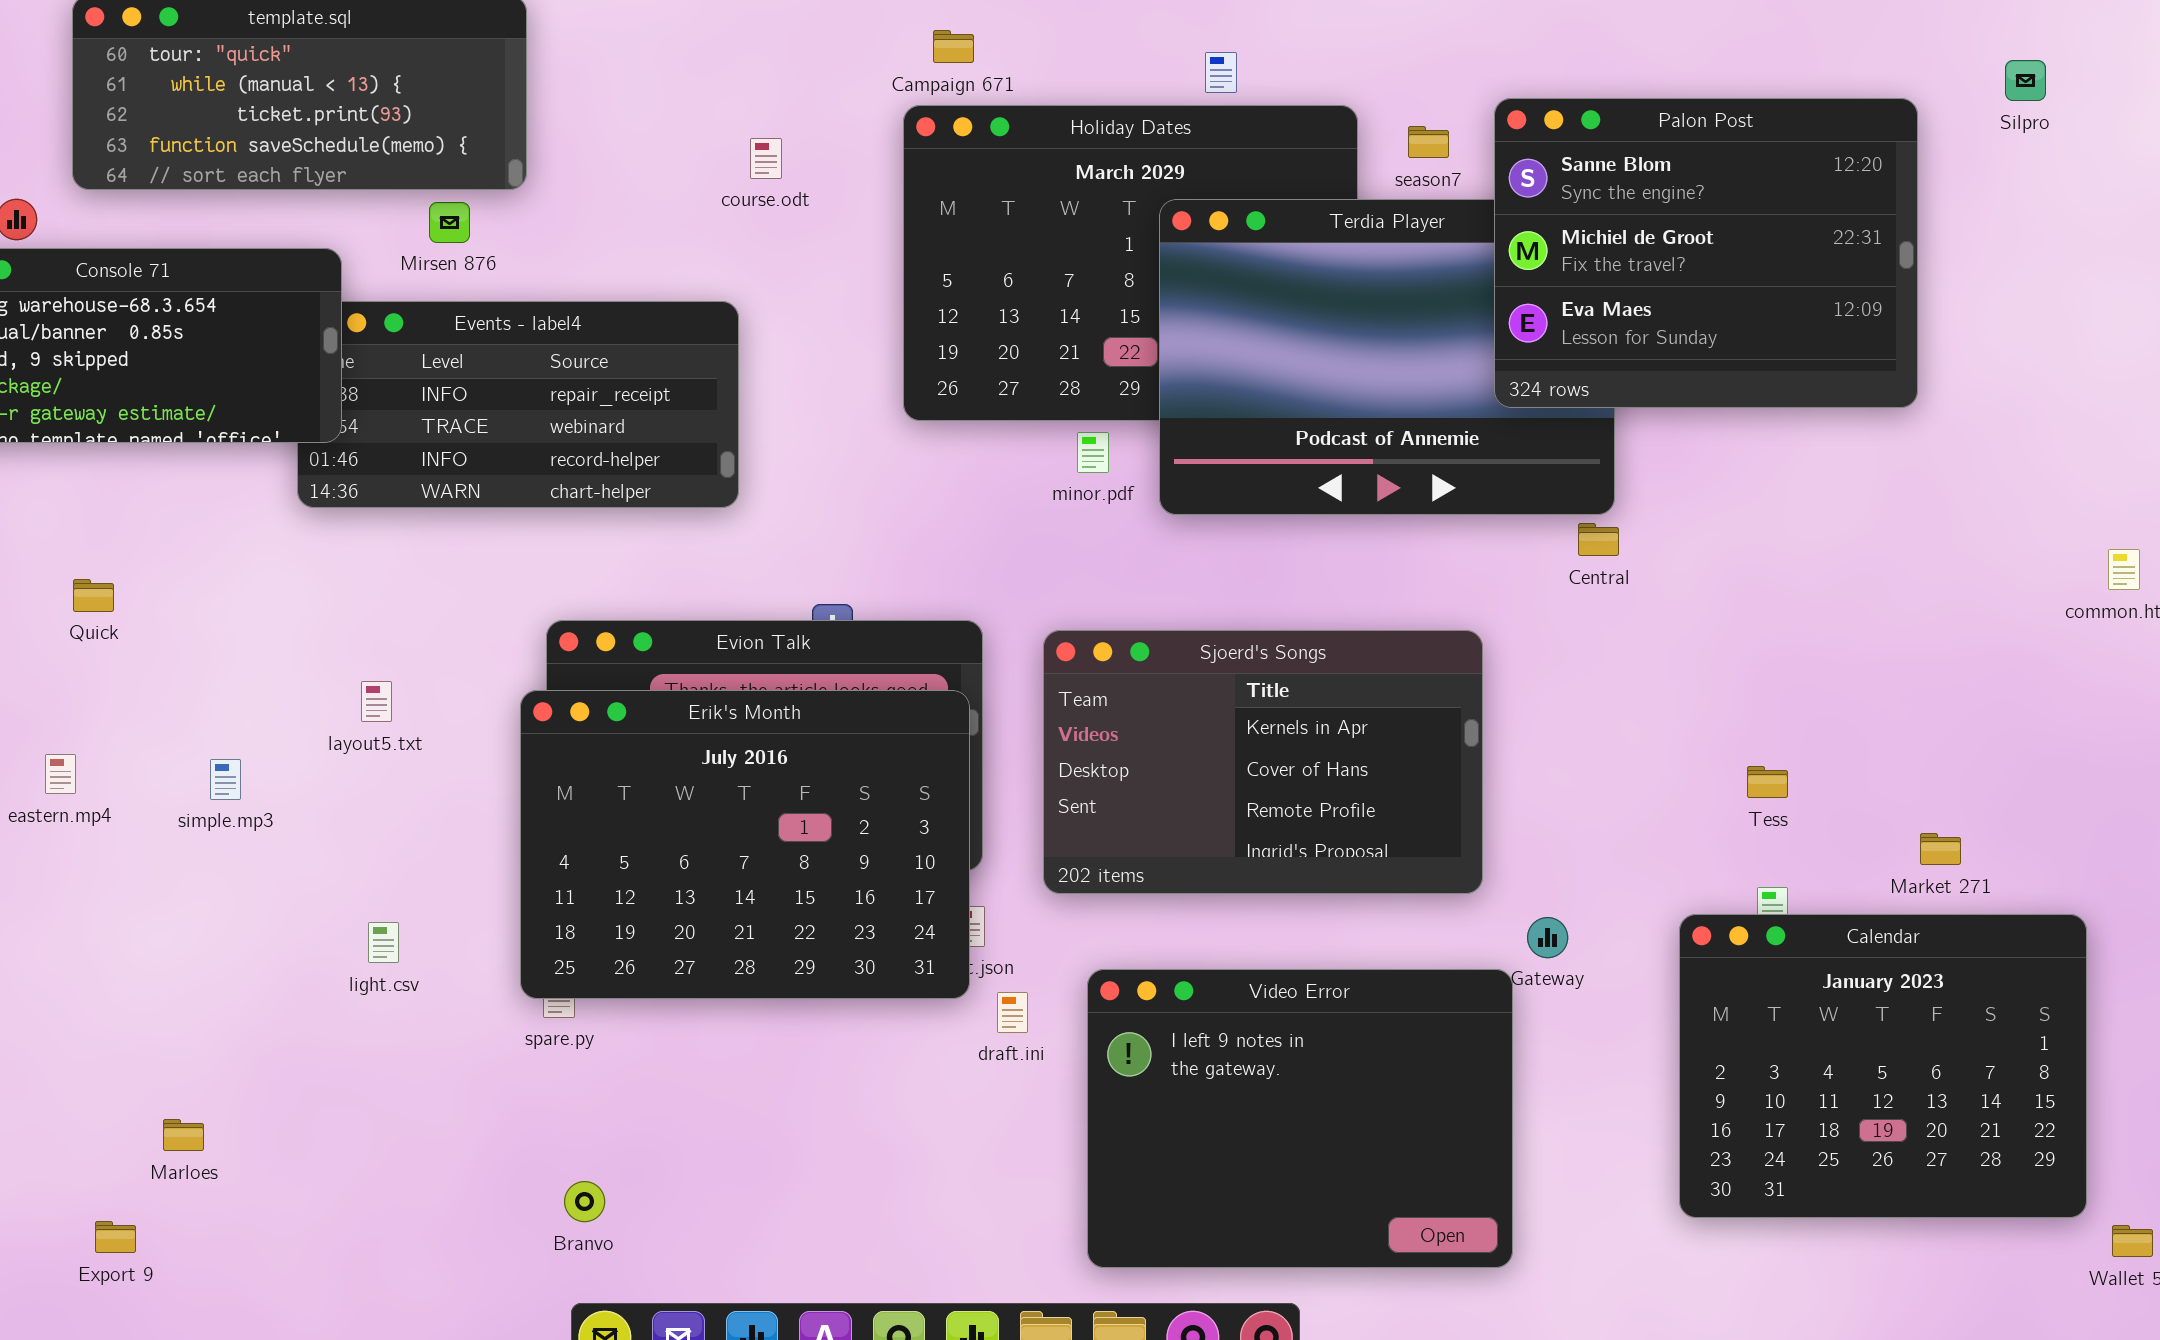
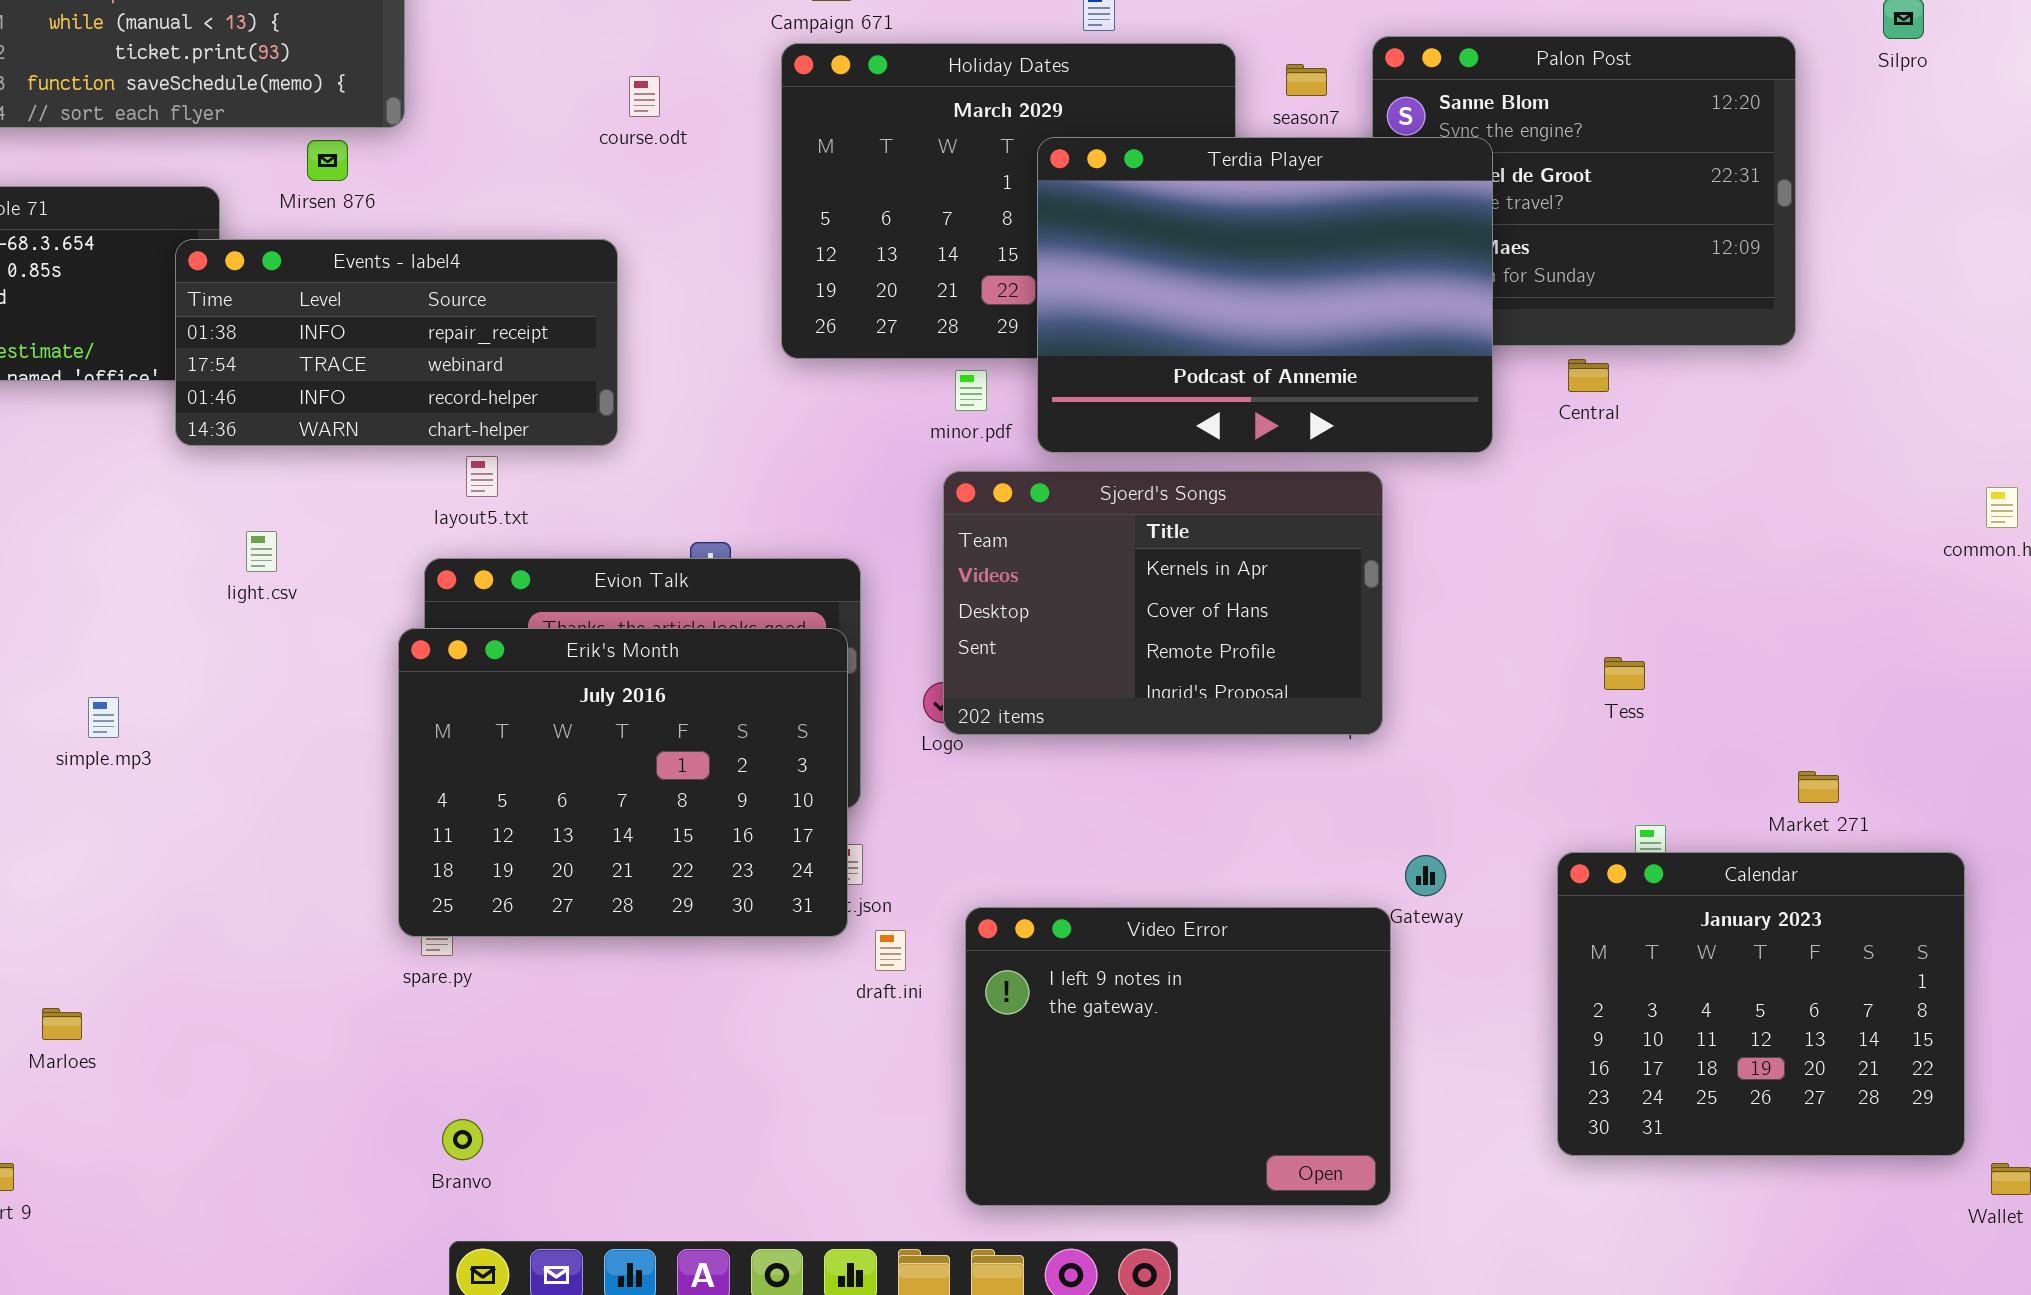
Terdia Player: [1159,199,1615,515] -> [1037,137,1493,453], raised
Events - label4: [297,301,739,508] -> [175,239,618,446], raised
Central: [1578,523,1619,556] -> [1568,359,1609,392], moved
Sjoerd's Songs: [1043,630,1483,894] -> [943,471,1383,735], moved
layout5.txt: [361,681,392,722] -> [466,456,498,497], moved
Tess: [1747,766,1788,798] -> [1604,657,1645,690], moved
light.csv: [368,922,399,963] -> [246,531,277,572], moved
Marloes: [163,1119,204,1151] -> [42,1008,82,1040], moved

